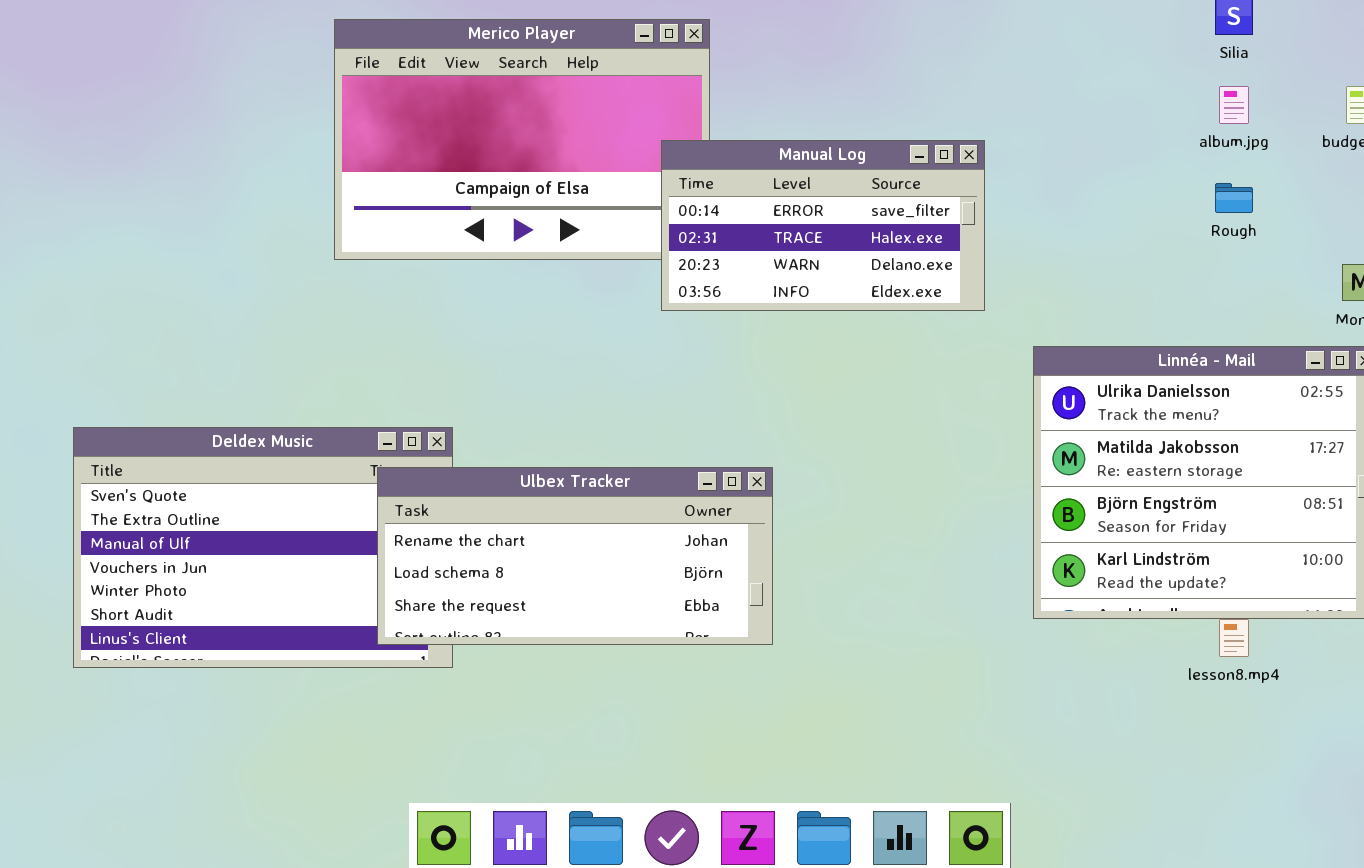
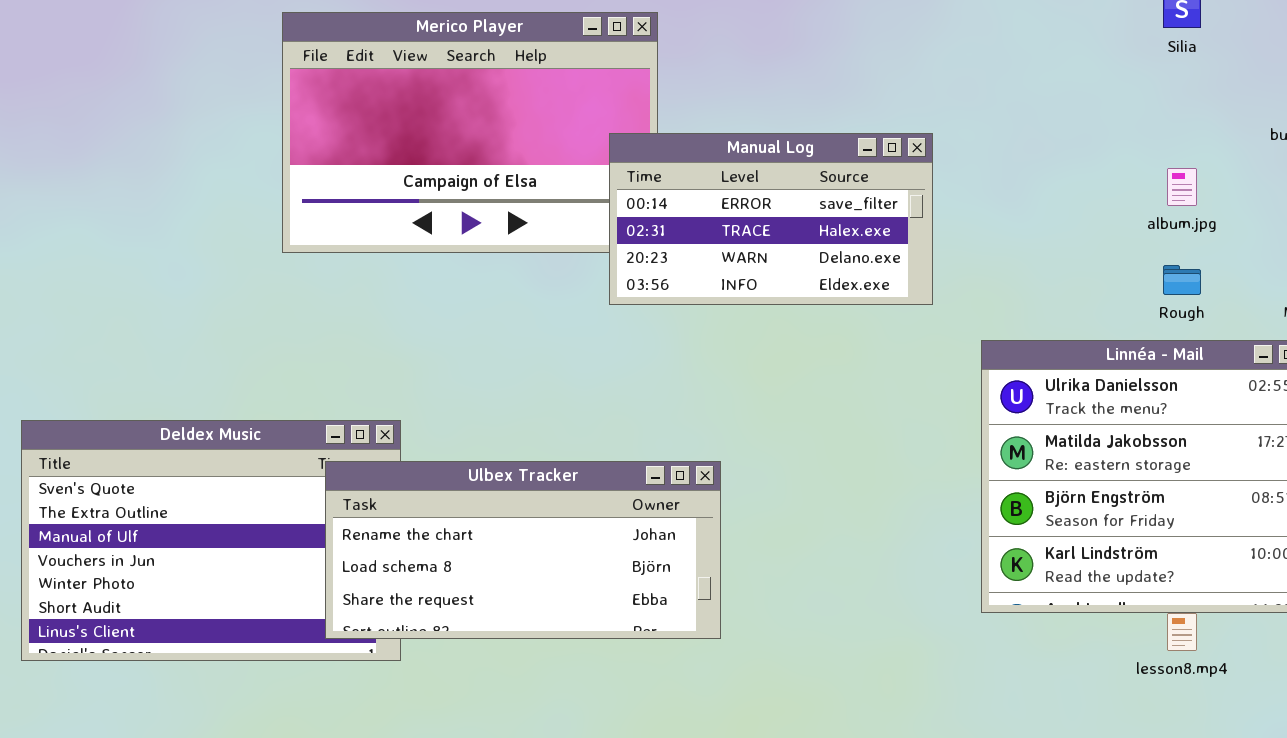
album.jpg: [1219,86,1249,124] -> [1167,168,1197,206], moved
Rough: [1215,183,1253,213] -> [1163,265,1201,295], moved

